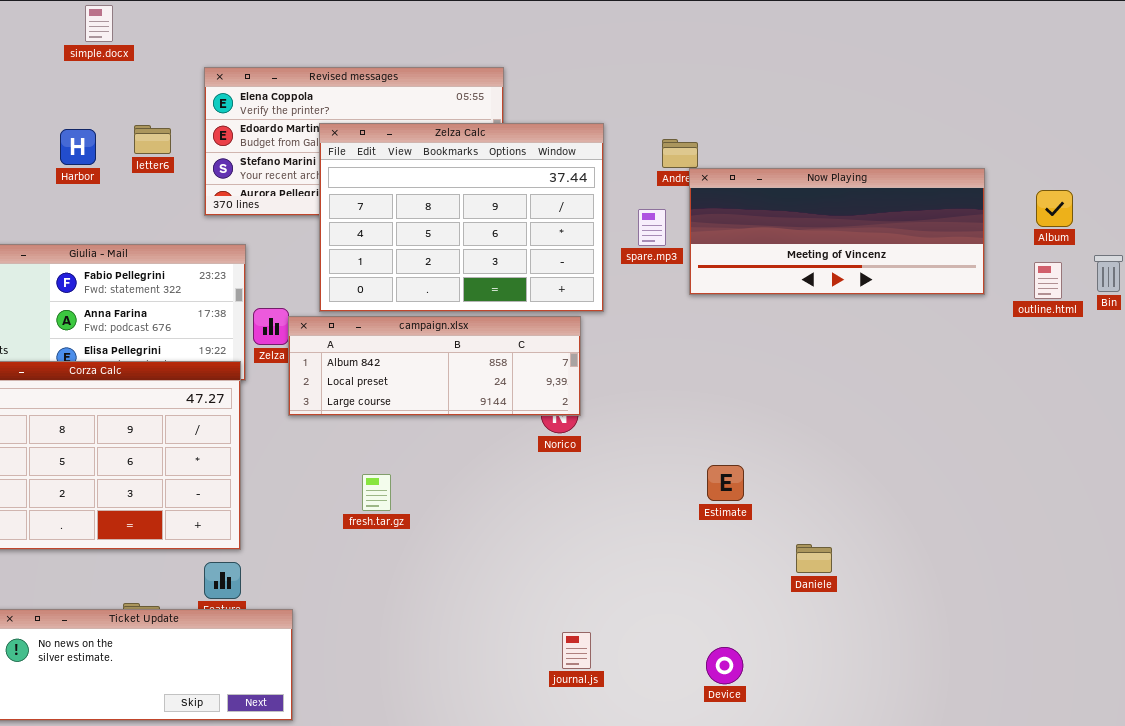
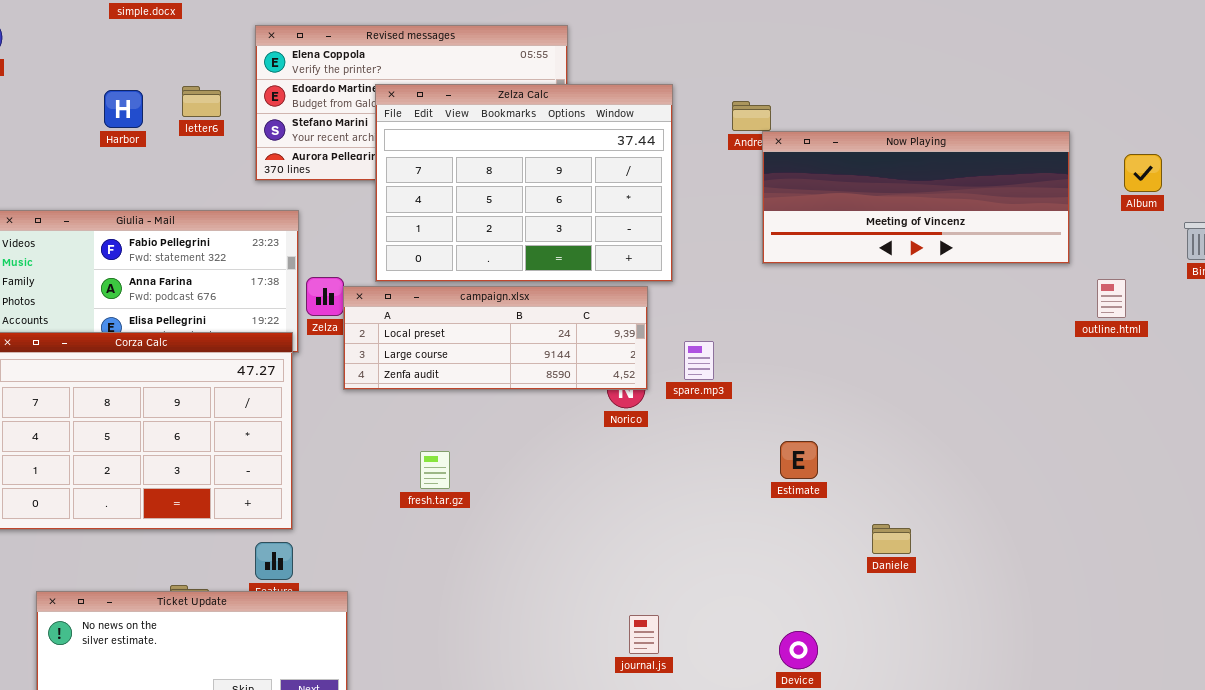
spare.mp3: [638,209,666,246] -> [684,341,714,380], moved
outline.html: [1034,262,1062,299] -> [1097,279,1126,318], moved
campaign.xlsx: [288,316,581,416] -> [343,286,648,390], scrolled down 1 row

